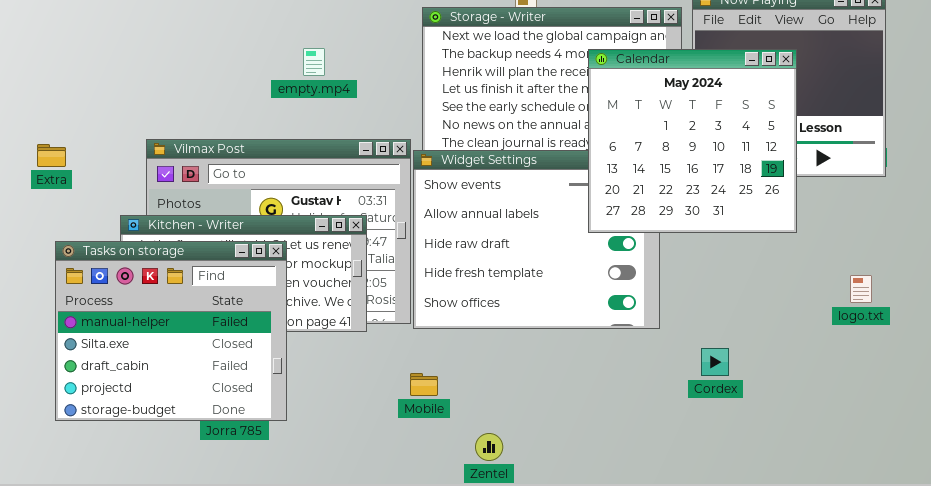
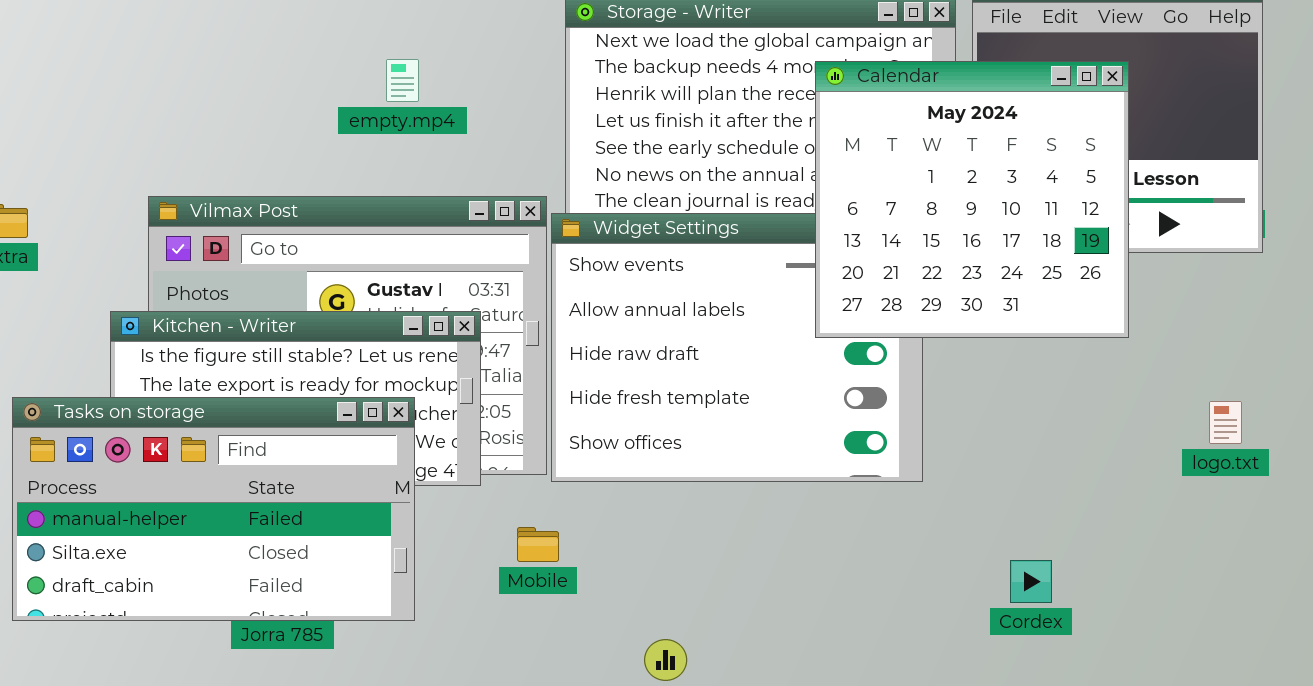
Tasks on storage: [55,241,287,421] -> [12,397,415,621], resized
Cordex: [701,348,729,376] -> [1010,560,1052,603], moved
Mobile: [410,373,438,396] -> [517,527,559,562], moved

